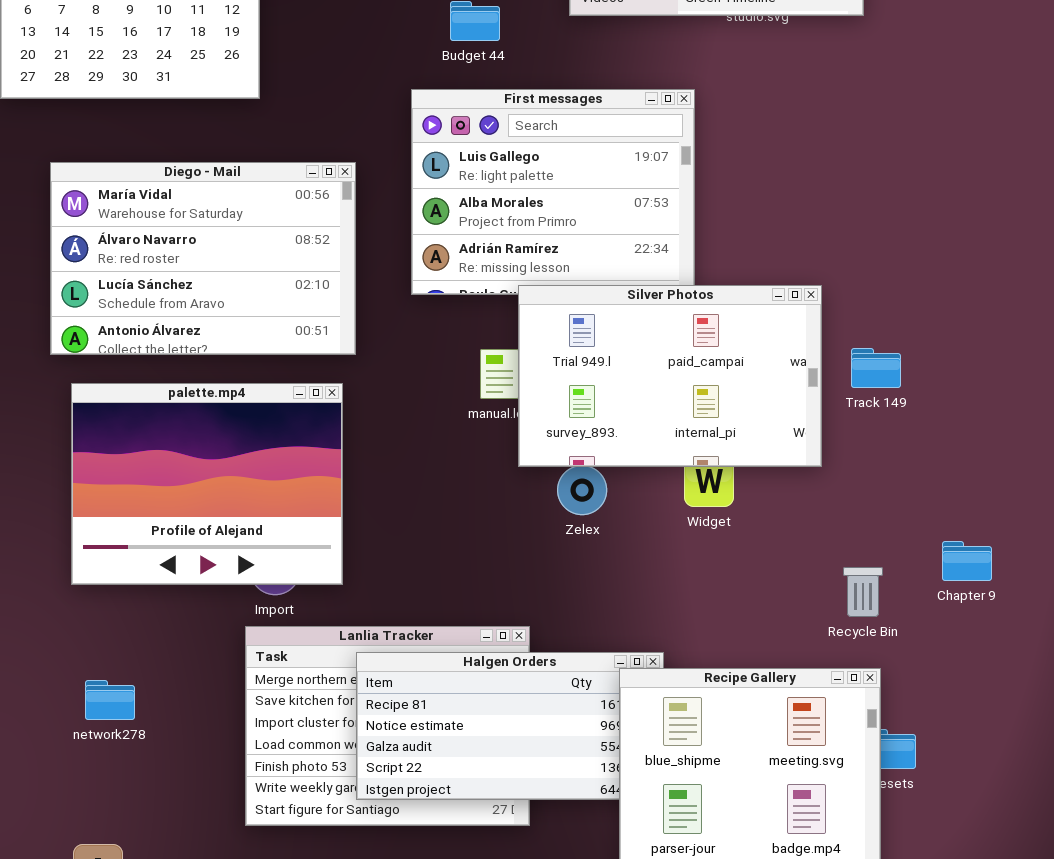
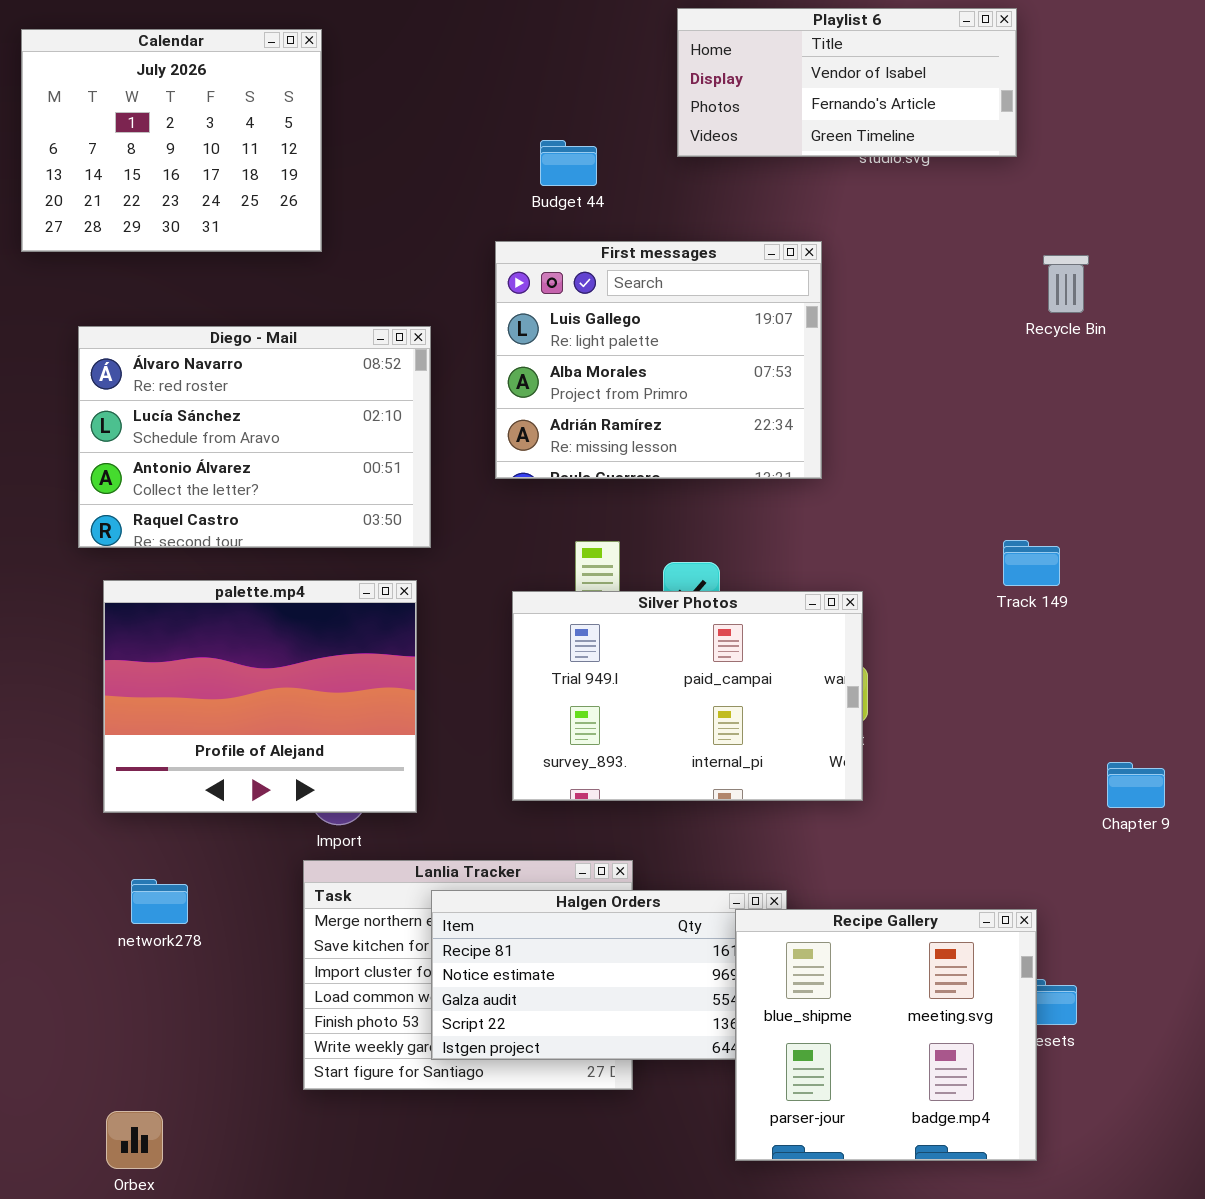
Diego - Mail: [50,162,356,355] -> [78,326,431,548], scrolled down 1 row
Silver Photos: [518,285,822,467] -> [512,591,863,801], moved
Recycle Bin: [843,567,883,617] -> [1043,255,1089,313], moved
network278: [85,680,135,720] -> [131,879,188,924], moved

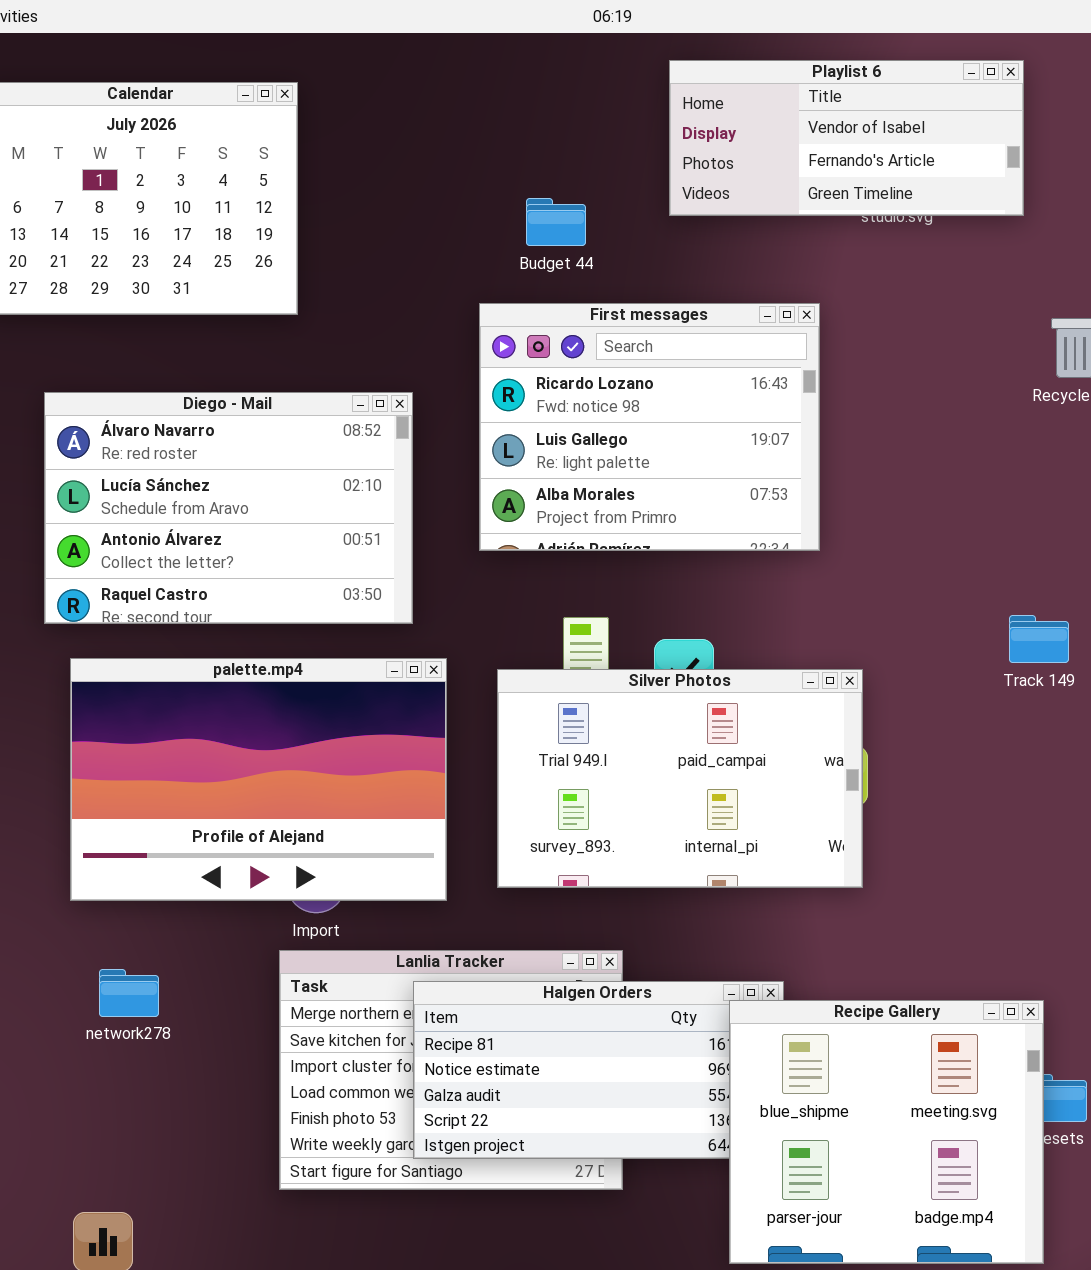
First messages: [495,241,822,479] -> [479,303,820,551], scrolled up 1 row
palette.mp4: [103,580,417,813] -> [70,658,447,901], resized

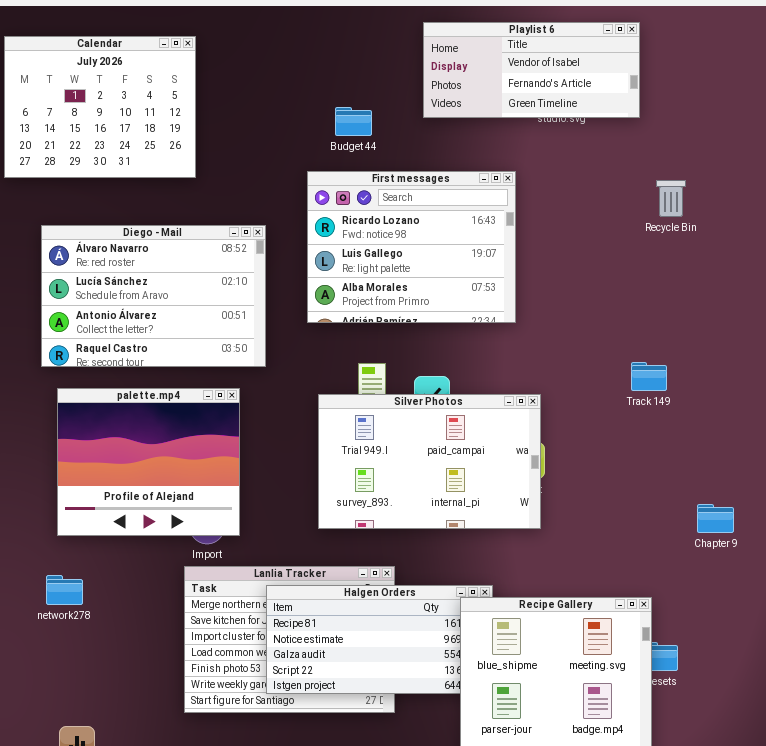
palette.mp4: [70,658,447,901] -> [57,388,240,536], resized
network278: [99,969,159,1017] -> [46,575,83,605], moved

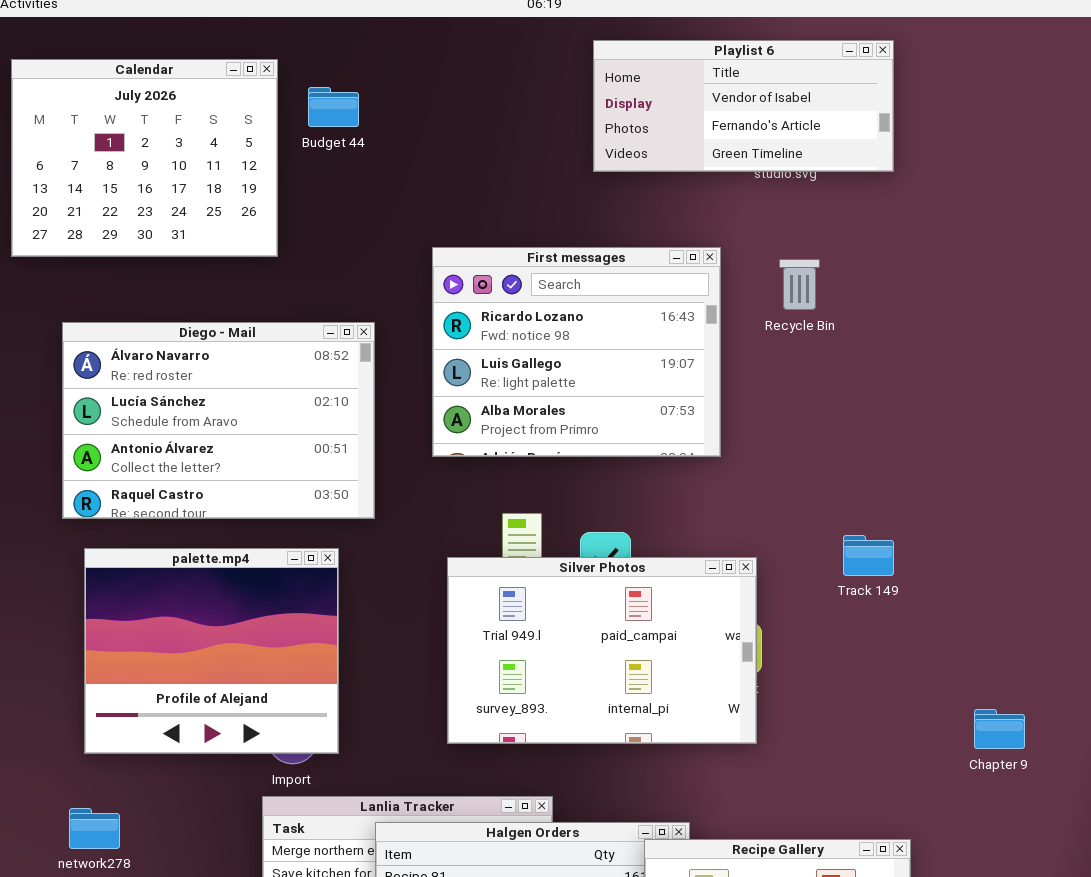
Budget 44: [335,107,372,136] -> [308,87,359,127], moved
Recycle Bin: [656,180,686,217] -> [779,259,820,310], moved
Track 149: [631,362,667,391] -> [843,535,894,576], moved

